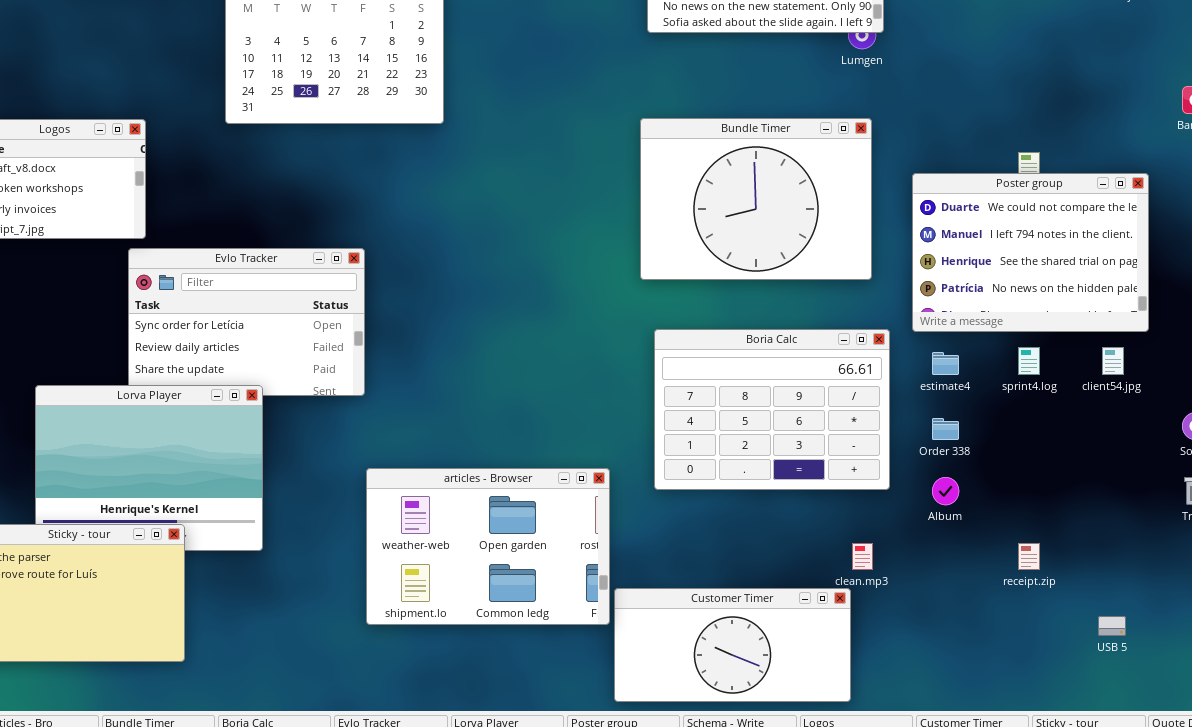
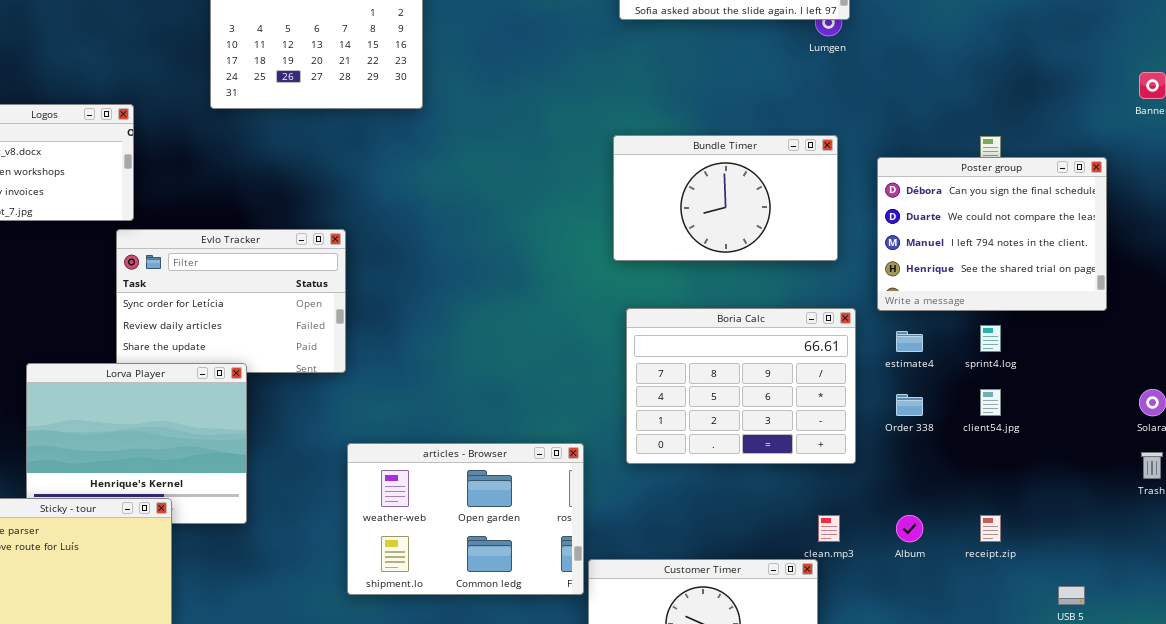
Bundle Timer: [640,118,872,280] -> [613,135,838,261], resized
Poster group: [912,173,1149,332] -> [877,157,1107,311], scrolled up 1 row
client54.jpg: [1102,347,1124,375] -> [980,389,1001,416], moved
Album: [932,477,959,505] -> [896,515,923,542], moved

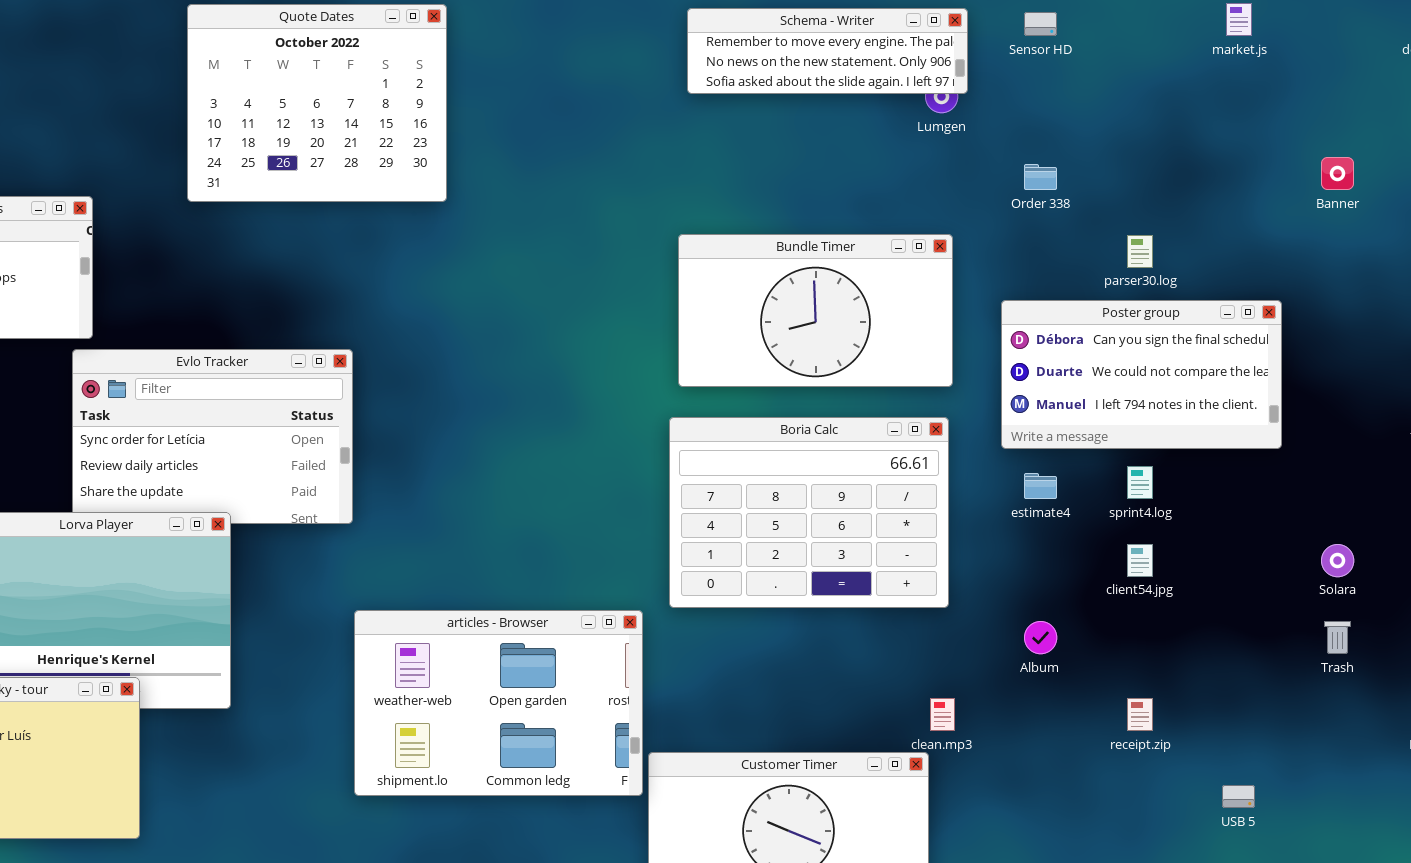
Poster group: [877,157,1107,311] -> [1001,300,1282,449], resized
Boria Calc: [626,308,856,464] -> [669,417,949,608], moved
Order 338: [896,394,923,416] -> [1024,164,1057,190], moved
Album: [896,515,923,542] -> [1024,621,1057,654], moved

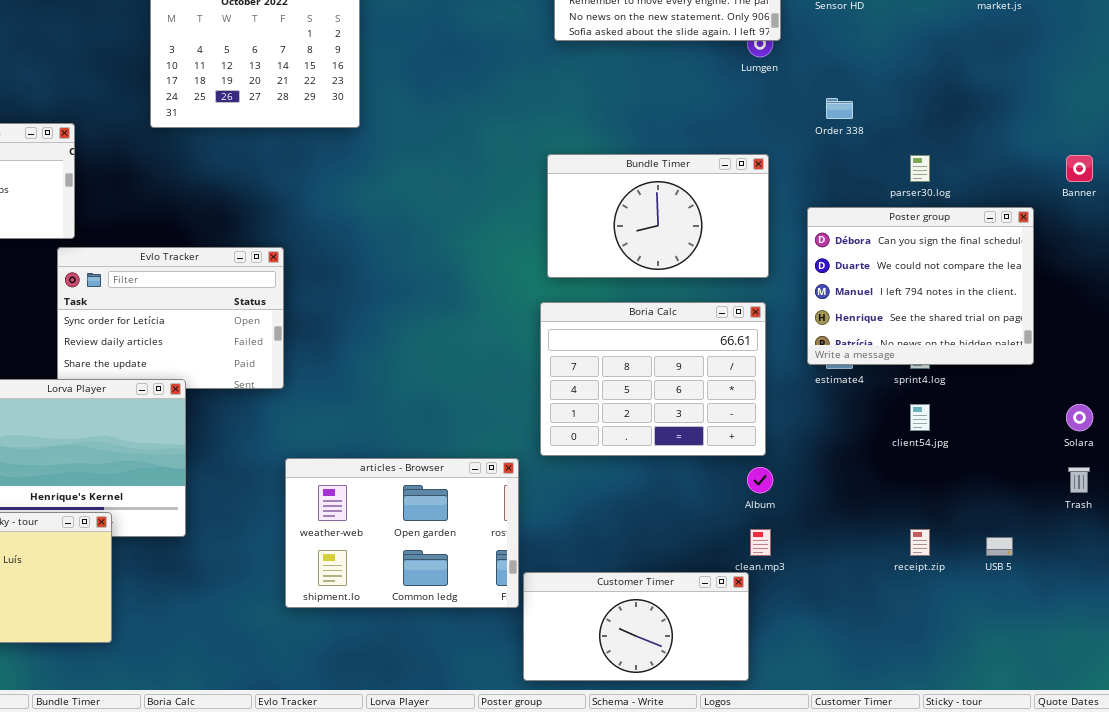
Banner: [1321,157,1354,190] -> [1066,155,1093,182], moved
Poster group: [1001,300,1282,449] -> [807,207,1034,365], resized
Album: [1024,621,1057,654] -> [747,467,773,493], moved
USB 5: [1222,785,1255,808] -> [986,537,1013,556], moved

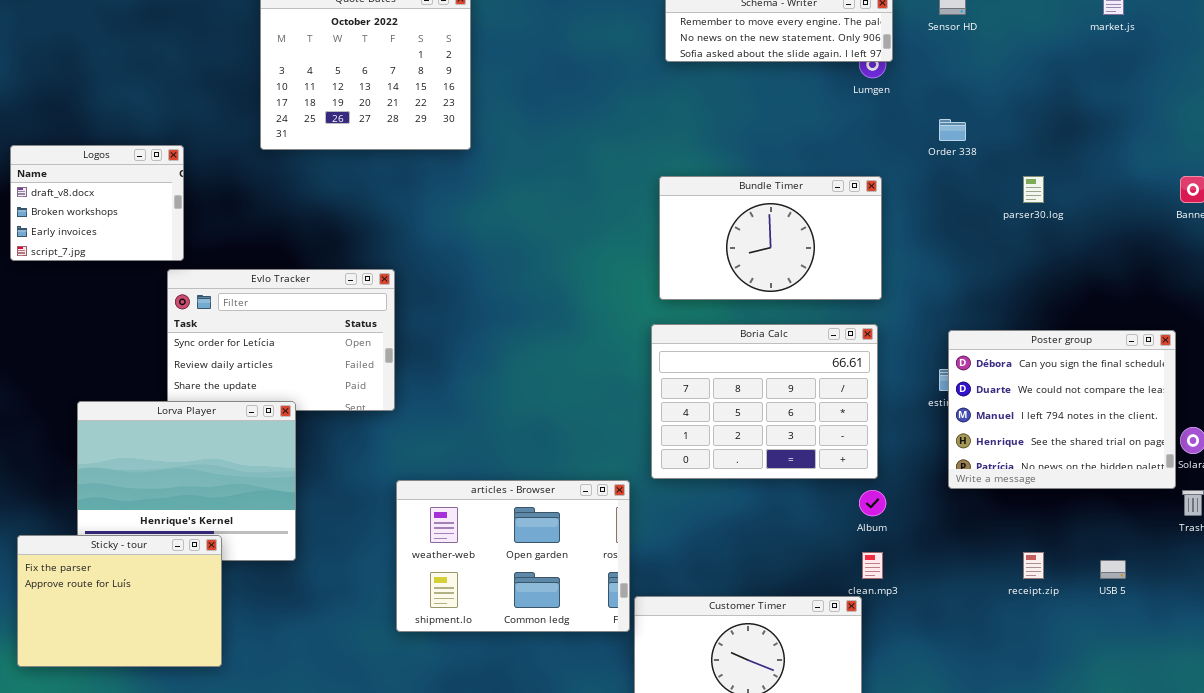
Poster group: [807,207,1034,365] -> [948,330,1176,489], moved

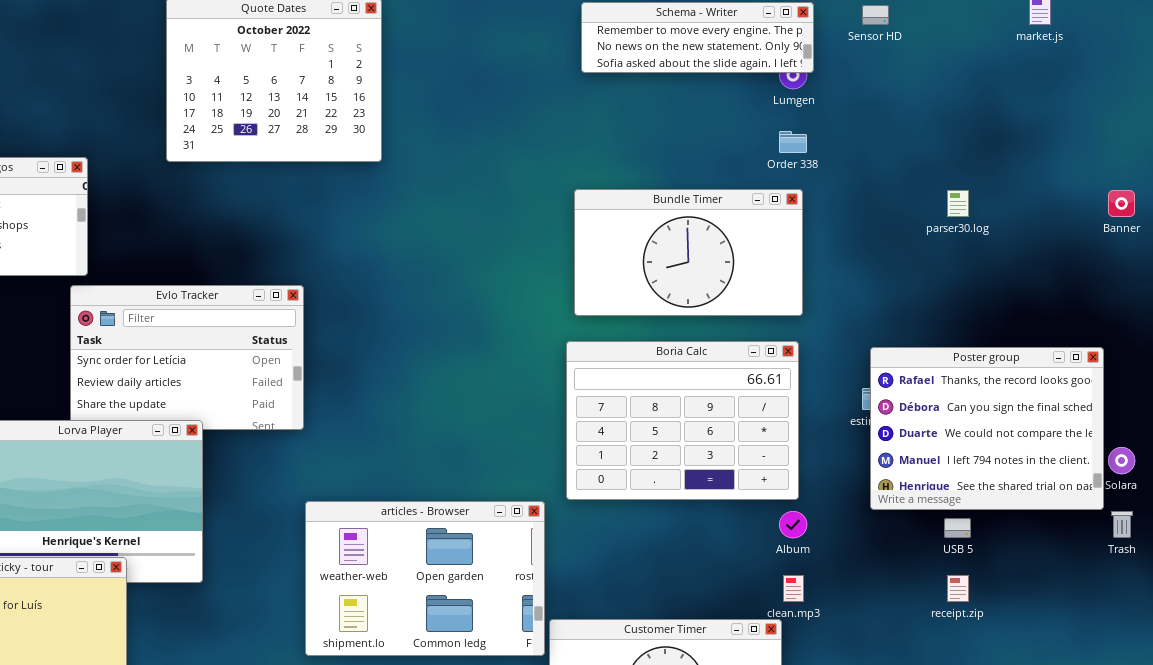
Order 338: [939,119,966,141] -> [779,131,807,153], moved
Poster group: [948,330,1176,489] -> [870,347,1104,510], scrolled up 1 row
USB 5: [1100,560,1126,579] -> [944,518,971,538], moved

